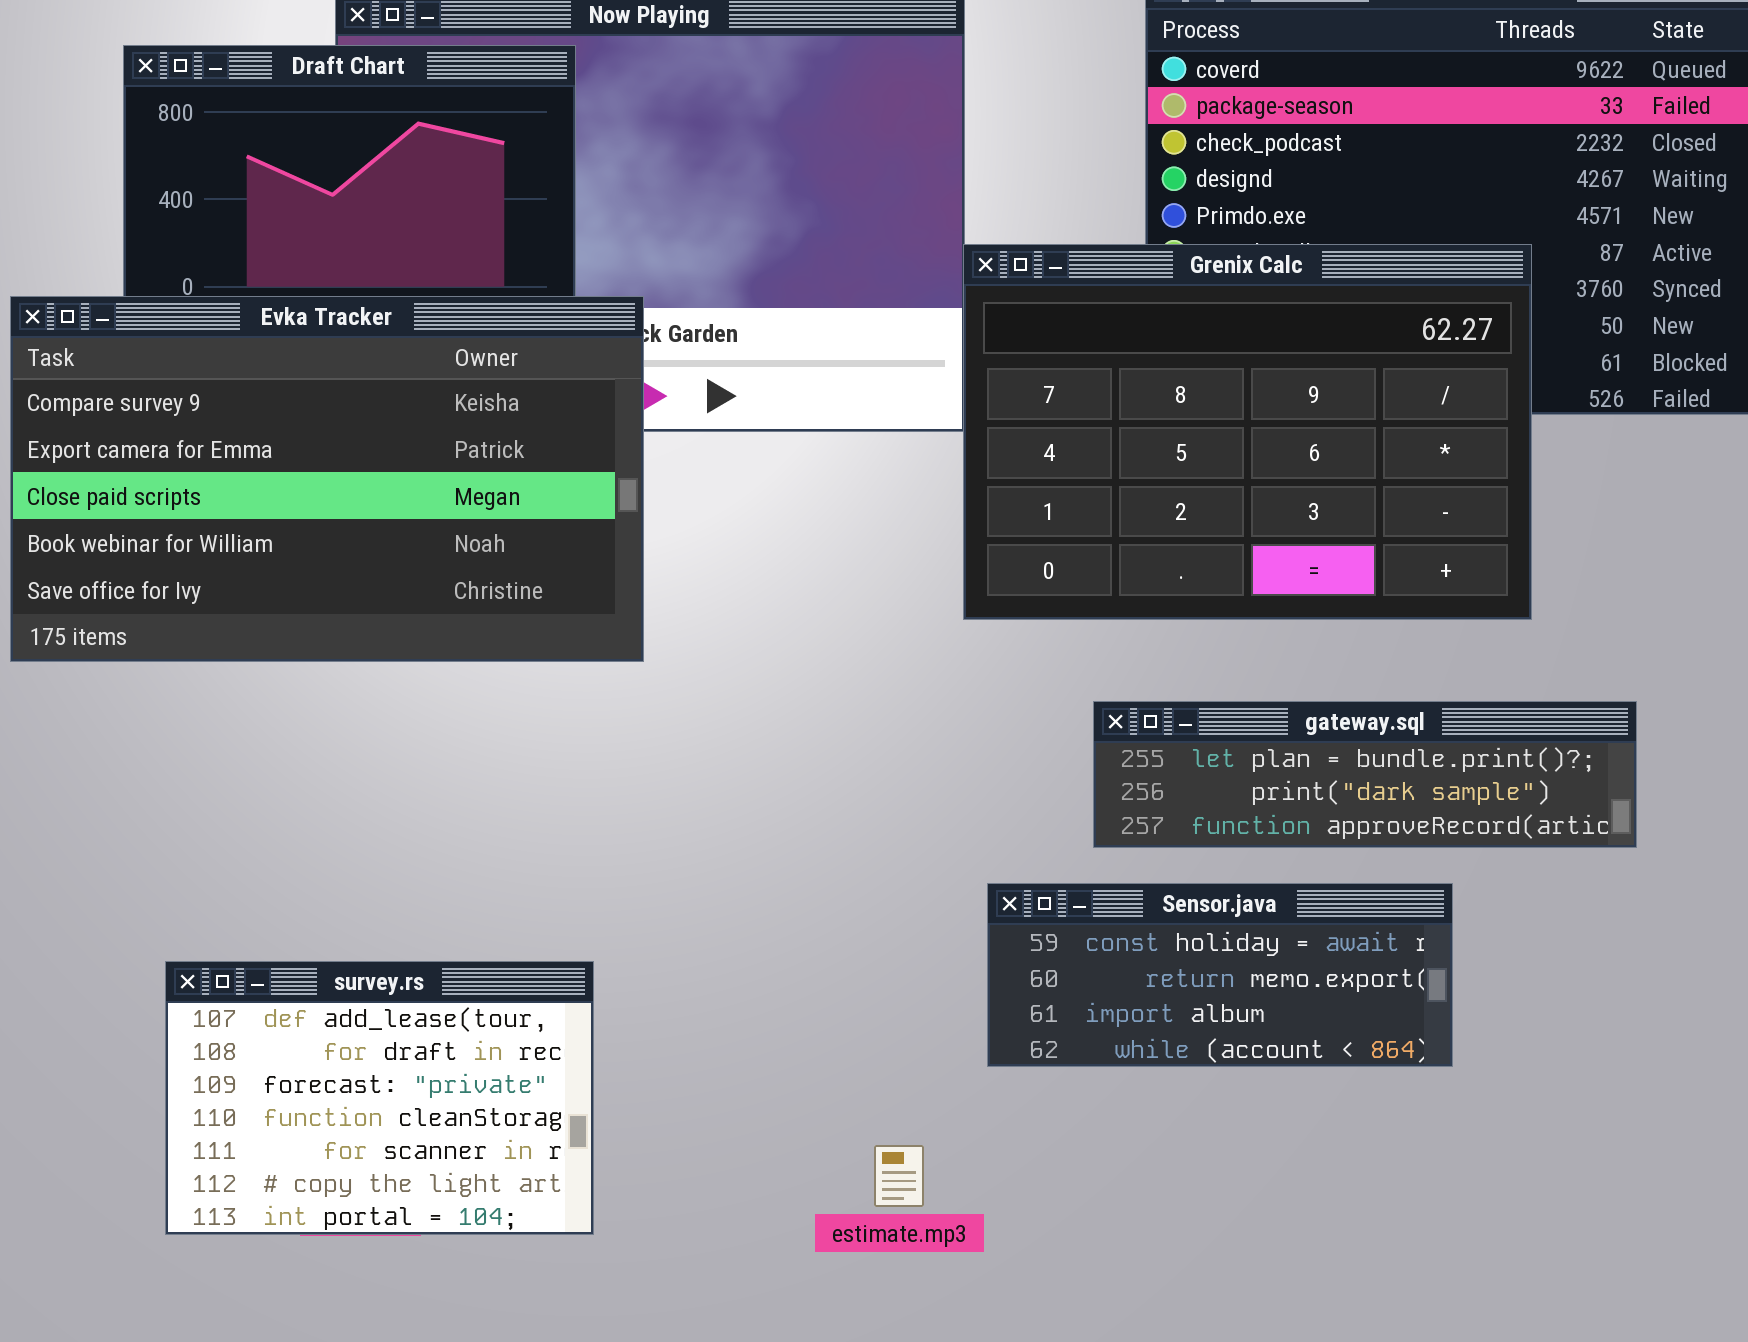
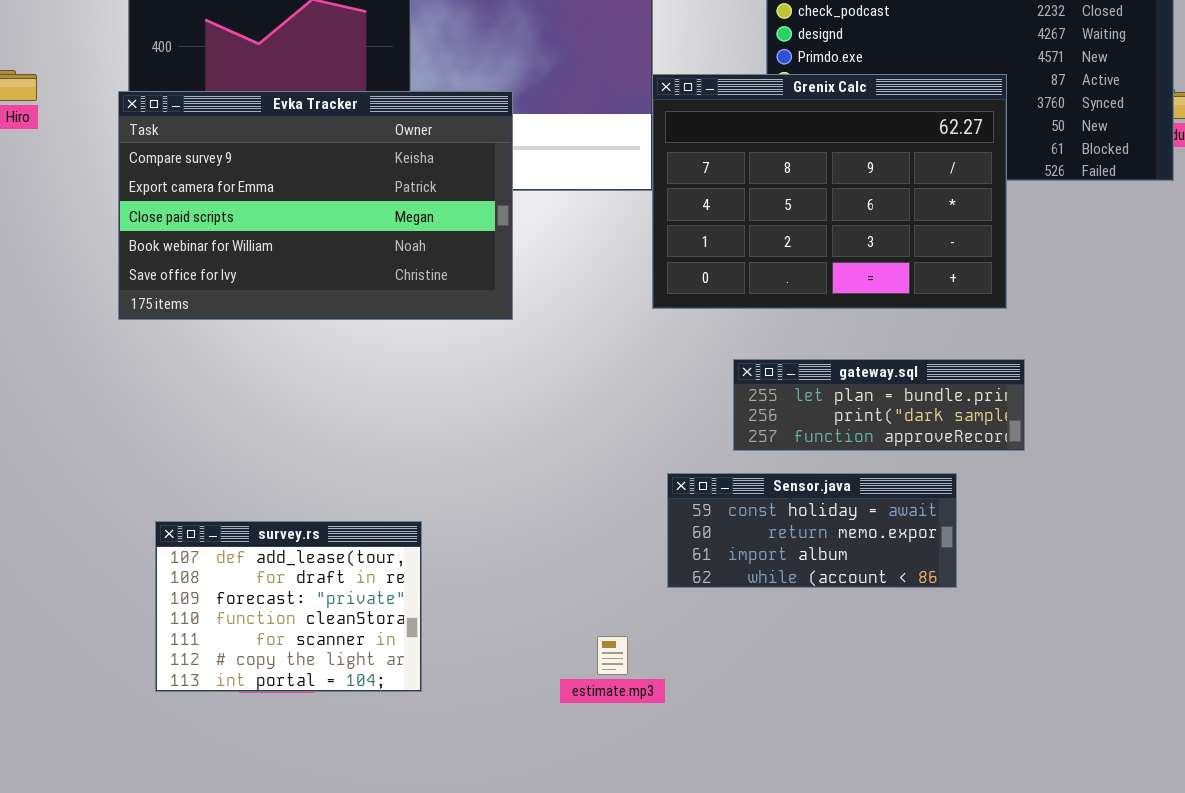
Evka Tracker: [10,296,644,662] -> [118,91,513,320], moved
gateway.sql: [1093,701,1637,848] -> [733,359,1025,451], resized

